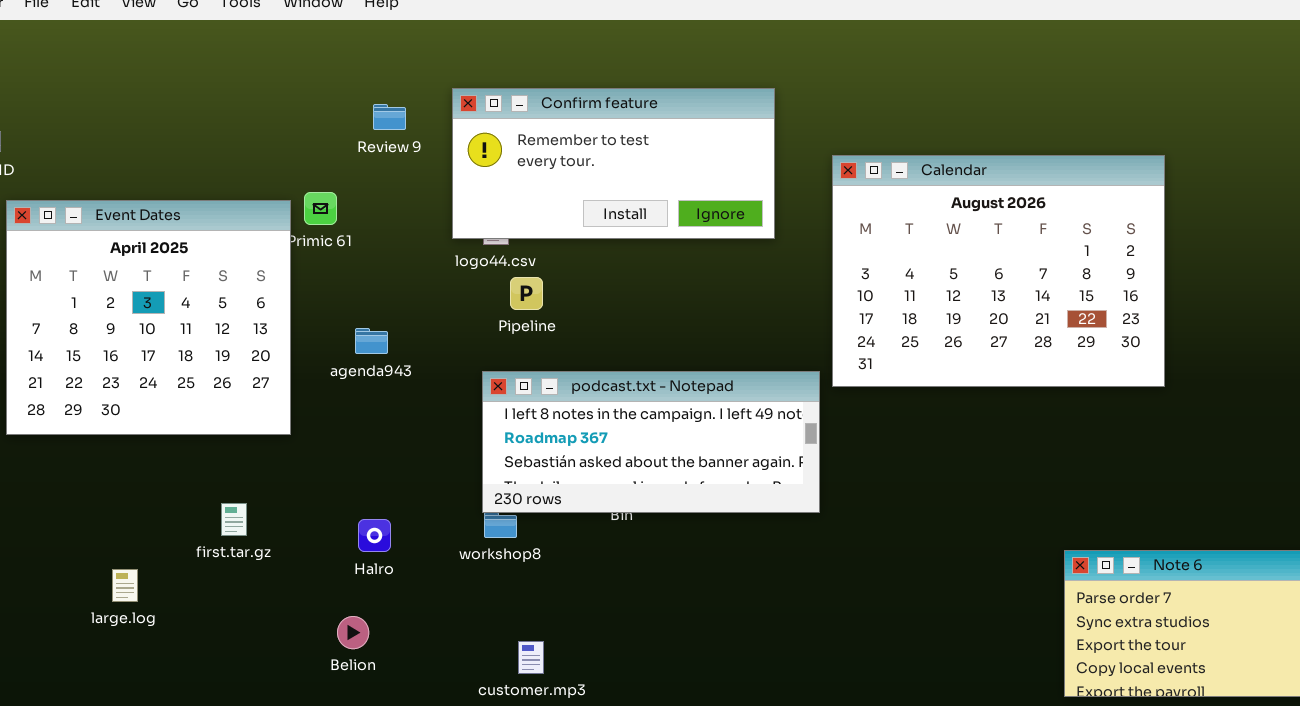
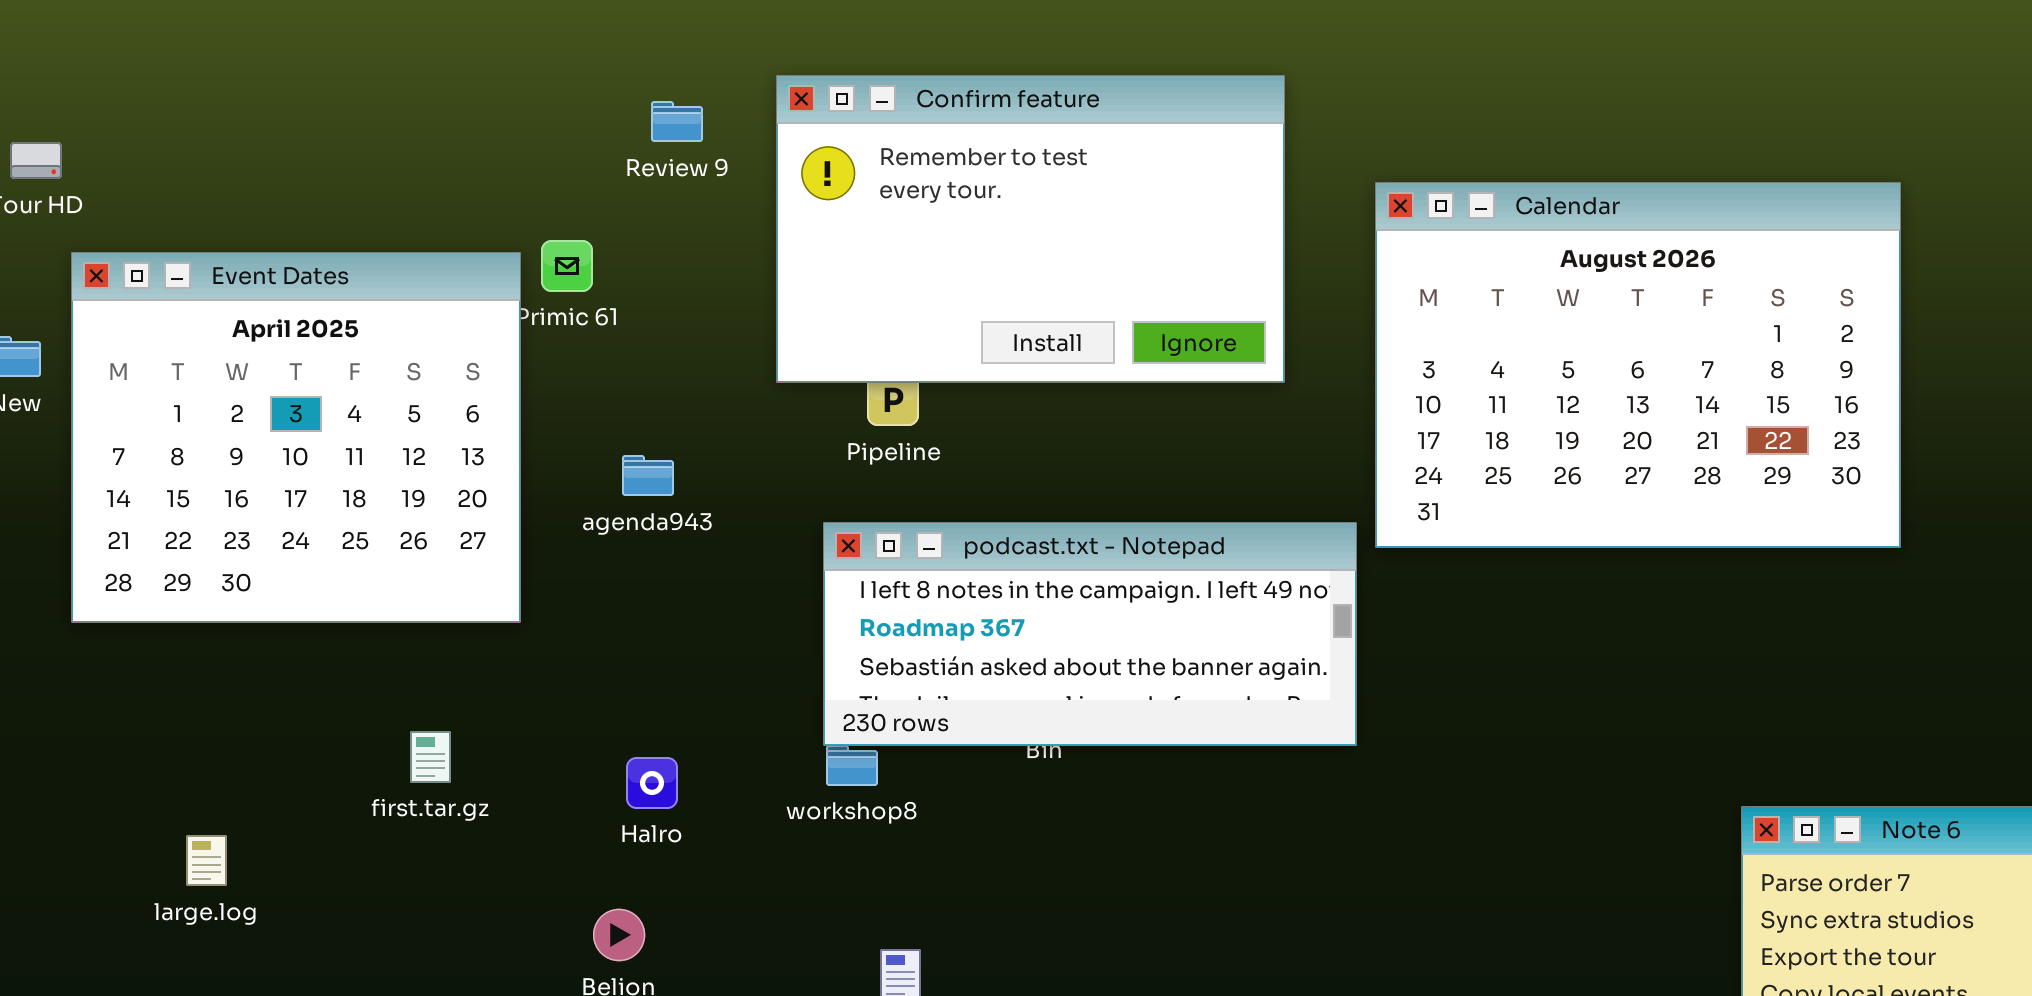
Confirm feature: [452,88,775,239] -> [776,75,1285,383], resized
large.log: [112,569,138,602] -> [186,835,227,886], moved

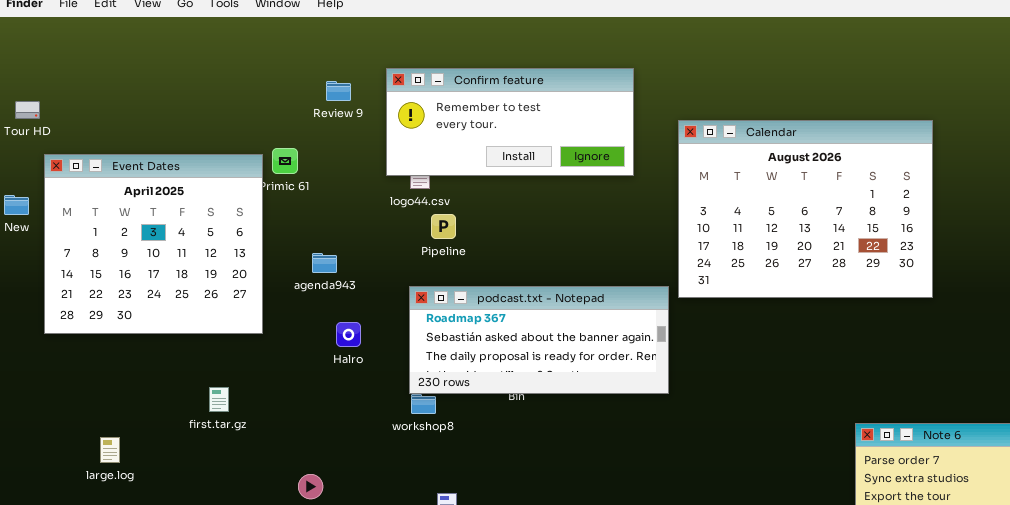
Confirm feature: [776,75,1285,383] -> [386,68,634,176], resized
podcast.txt - Notepad: [823,522,1357,746] -> [409,286,669,394], scrolled down 1 row
Halro: [626,757,678,809] -> [336,322,361,347], moved

